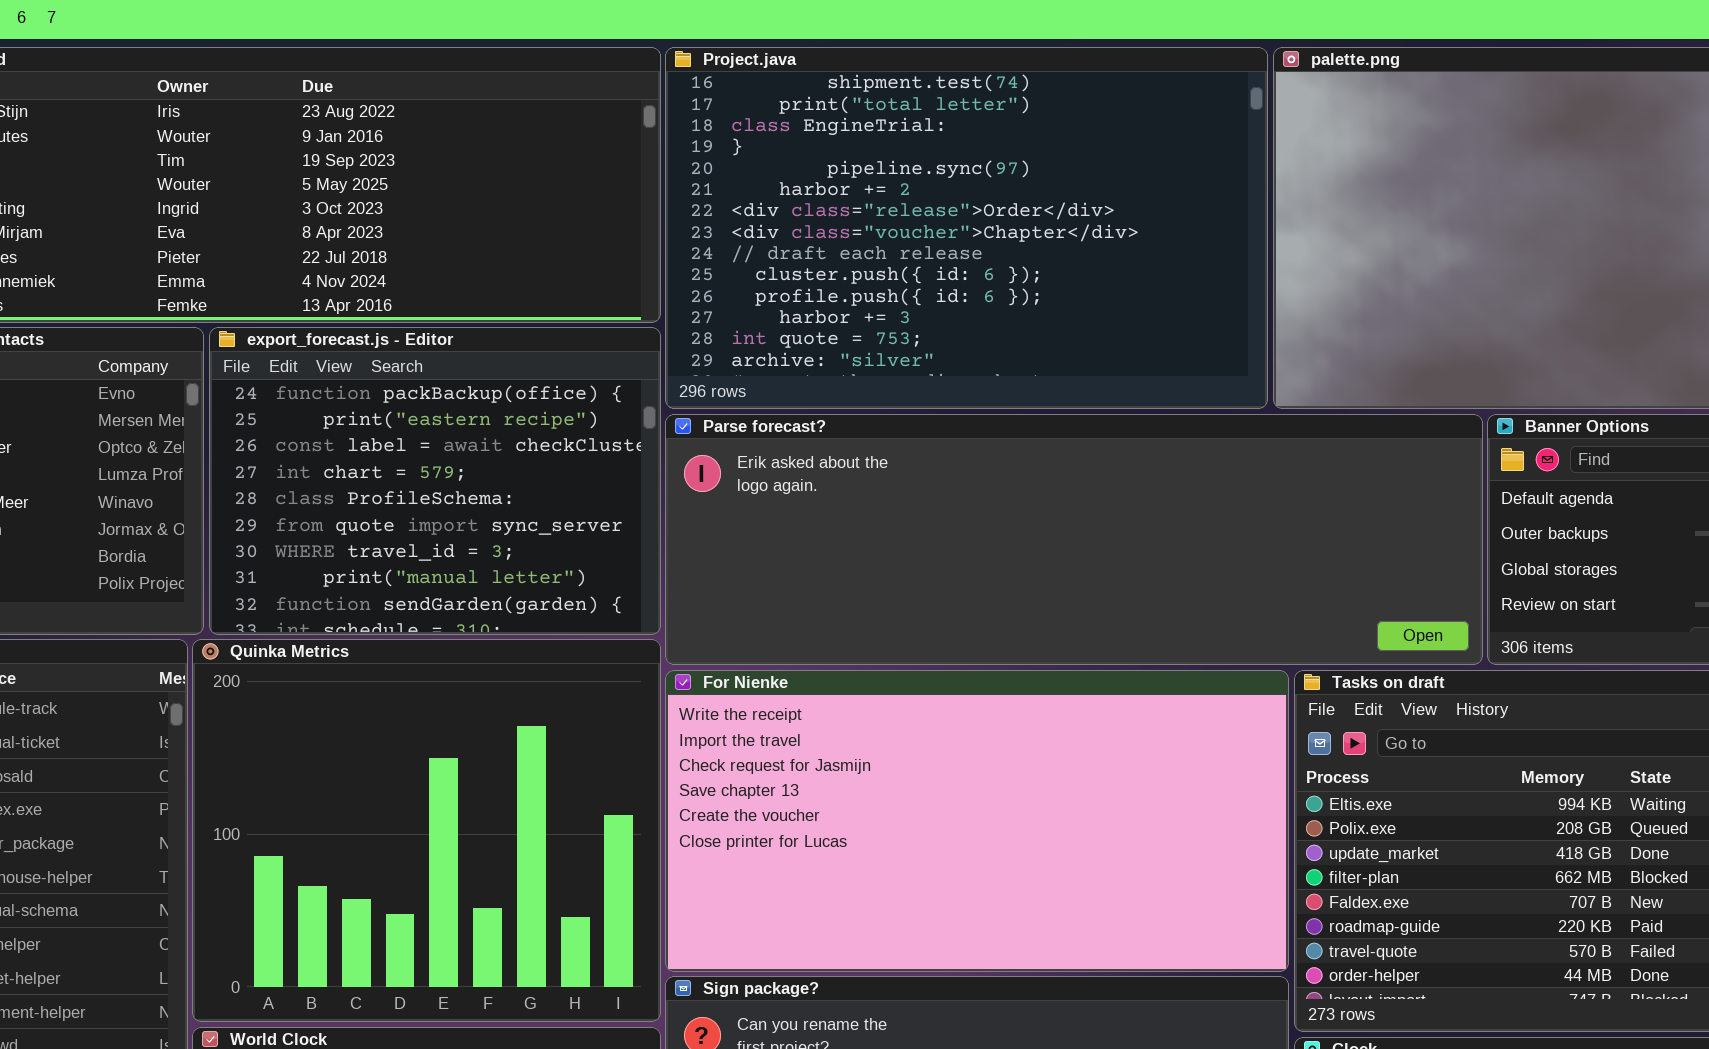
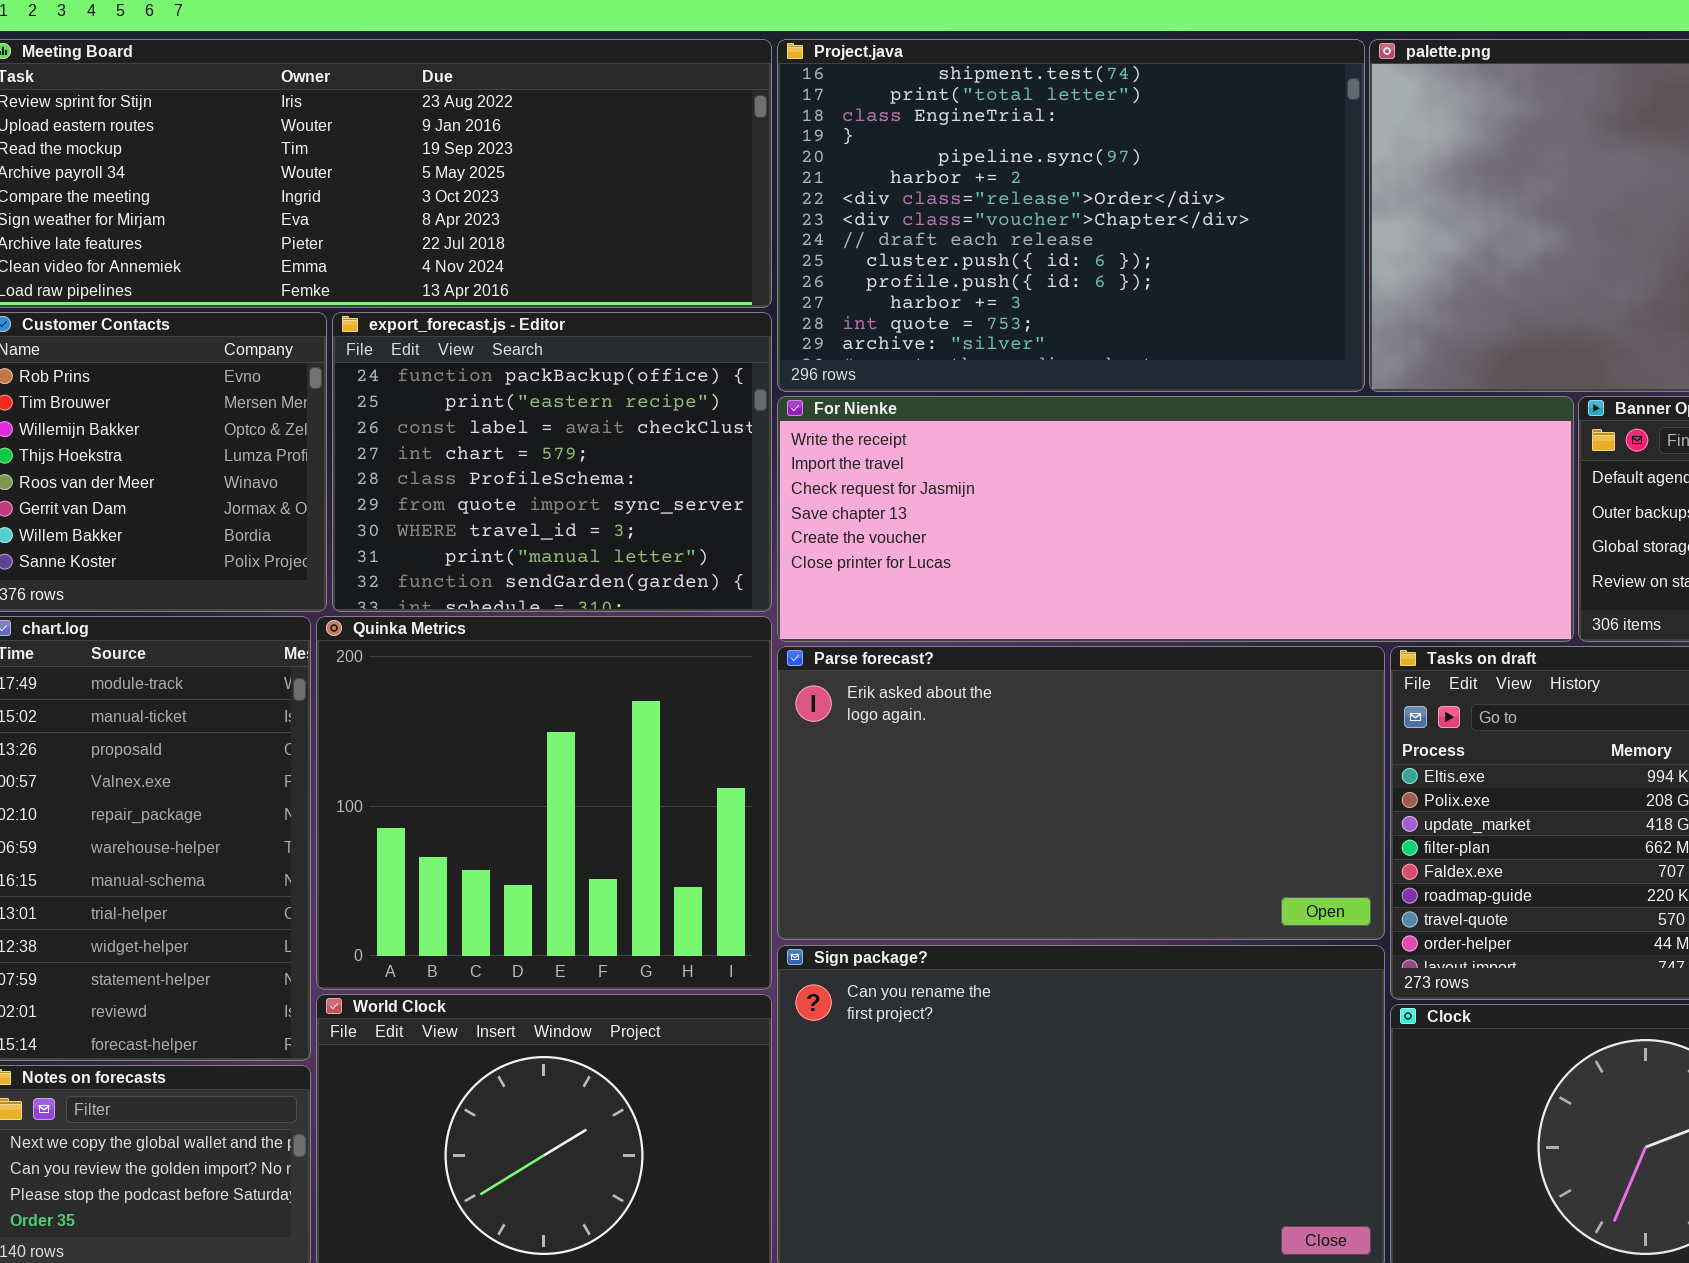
Parse forecast?: [665,414,1483,665] -> [777,646,1385,940], moved, resized
For Nienke: [665,670,1289,972] -> [777,396,1574,642], moved, resized

